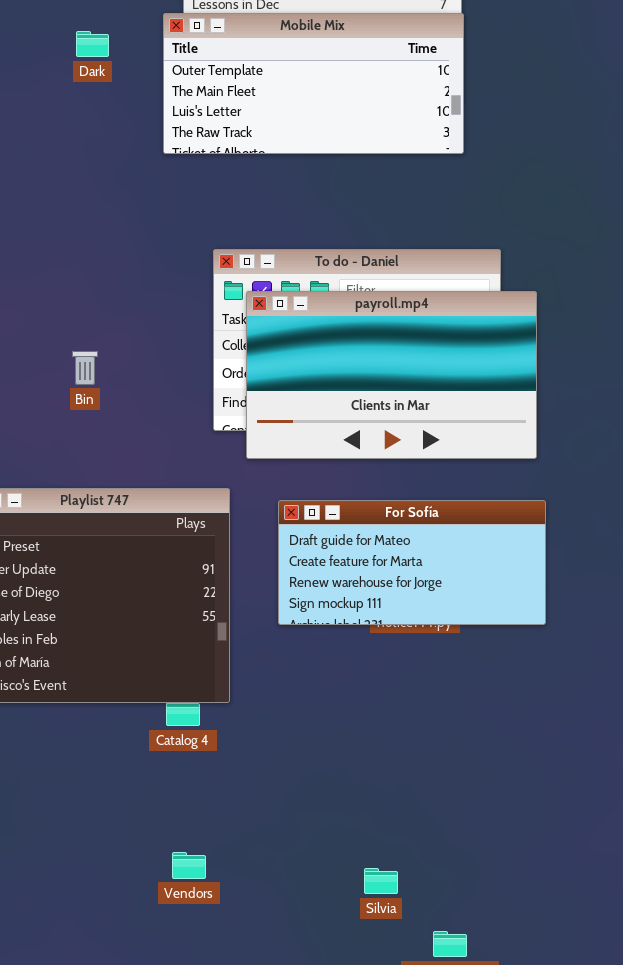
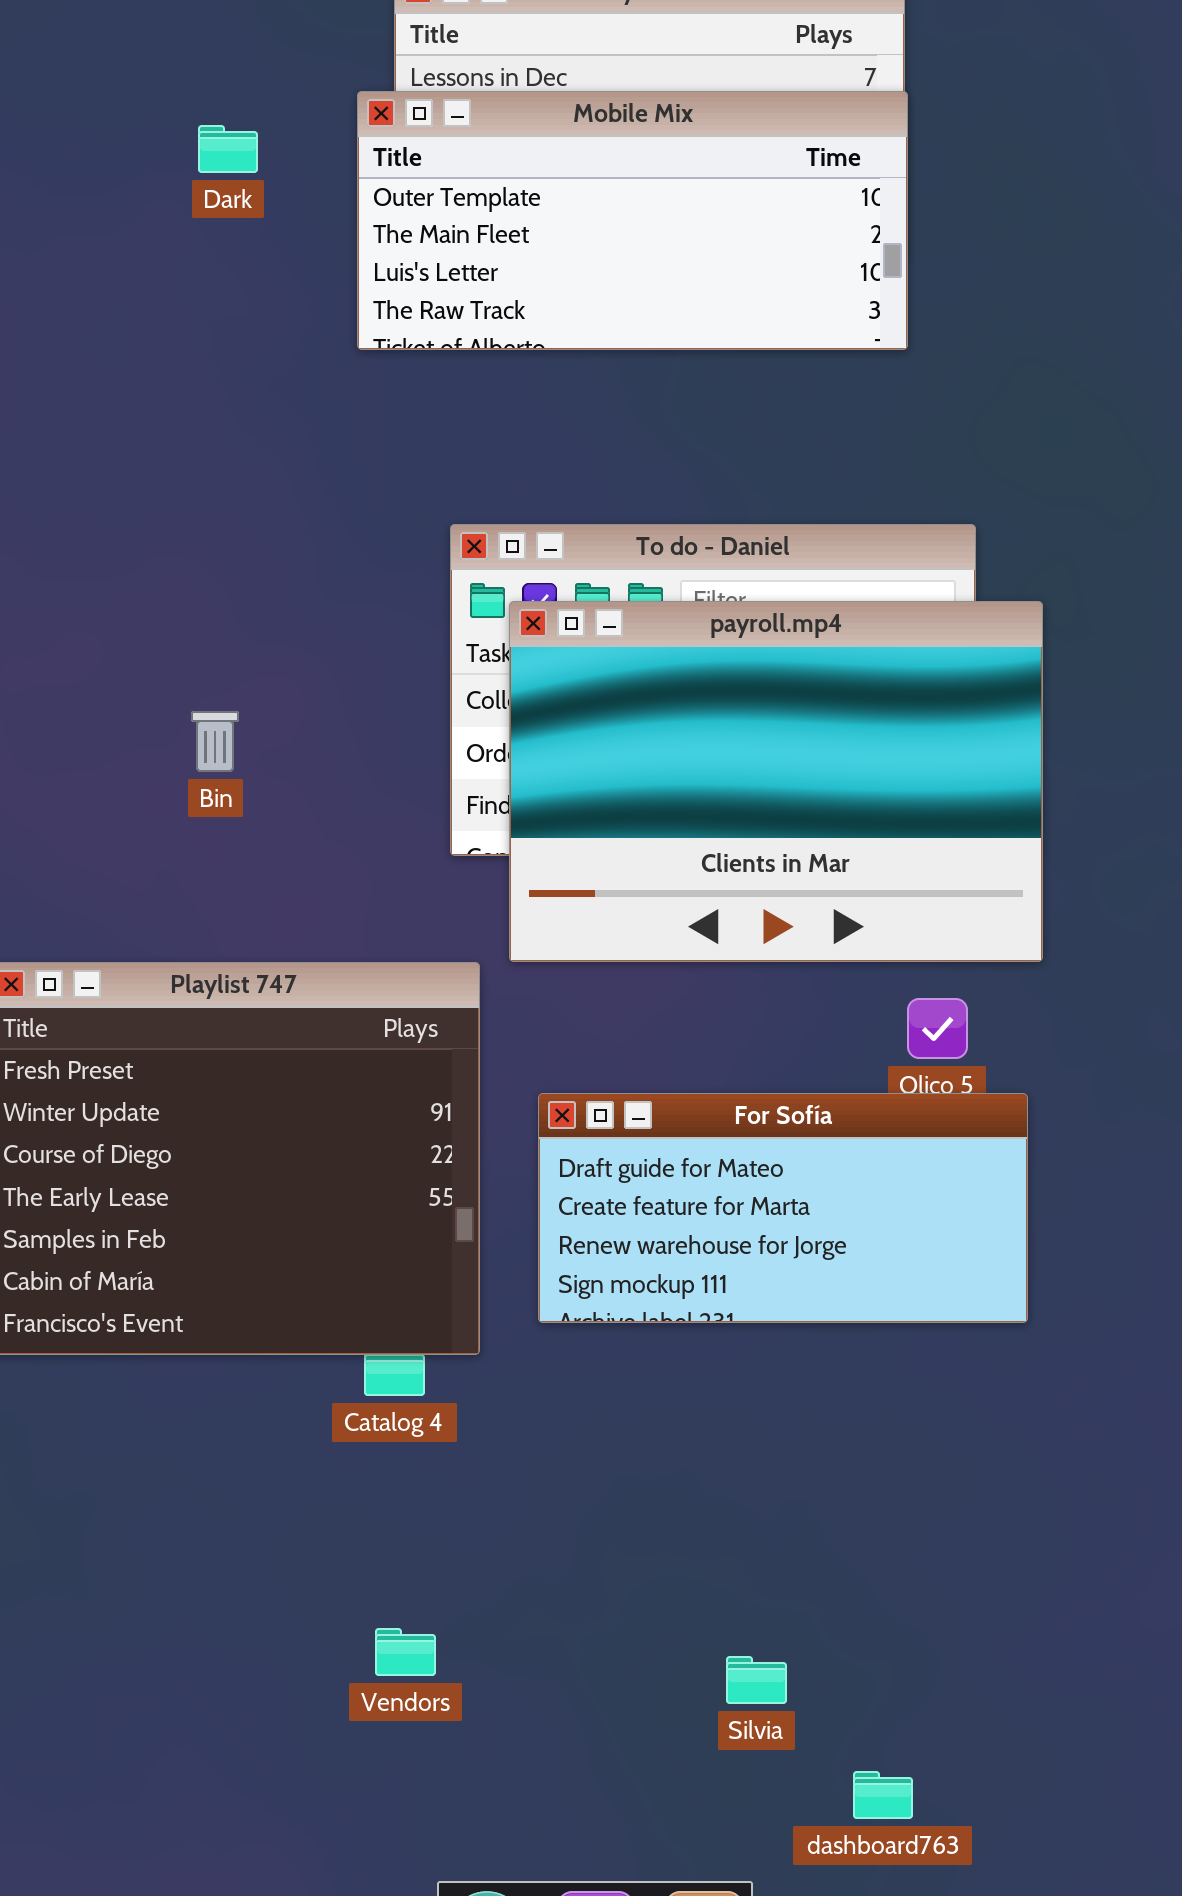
payroll.mp4: [246,291,537,459] -> [509,601,1043,962], resized
For Sofía: [278,500,546,625] -> [538,1093,1028,1323], moved

